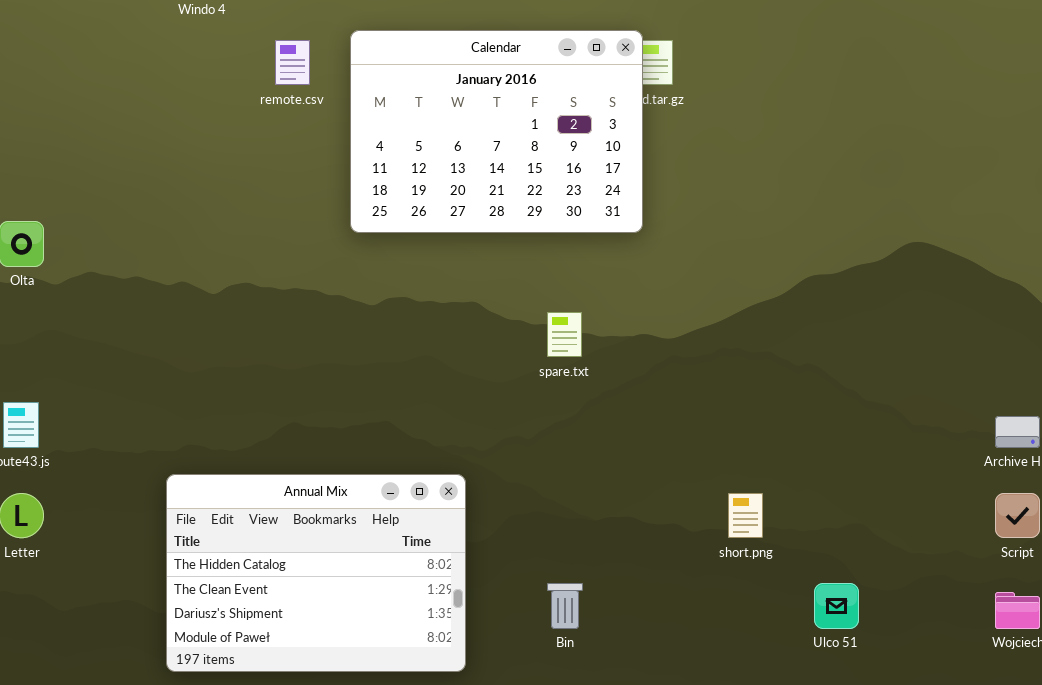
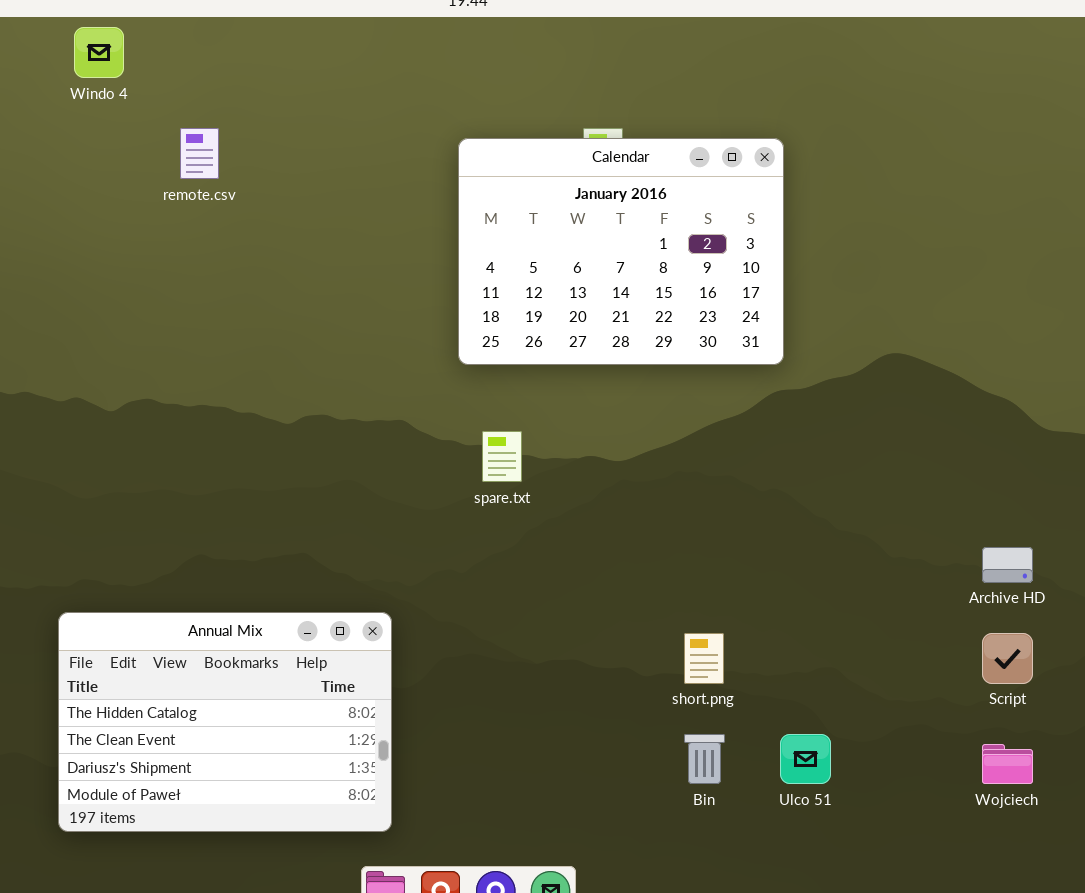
Calendar: [350,30,643,233] -> [458,138,784,365], moved
Bin: [547,583,583,629] -> [684,734,725,784], moved

